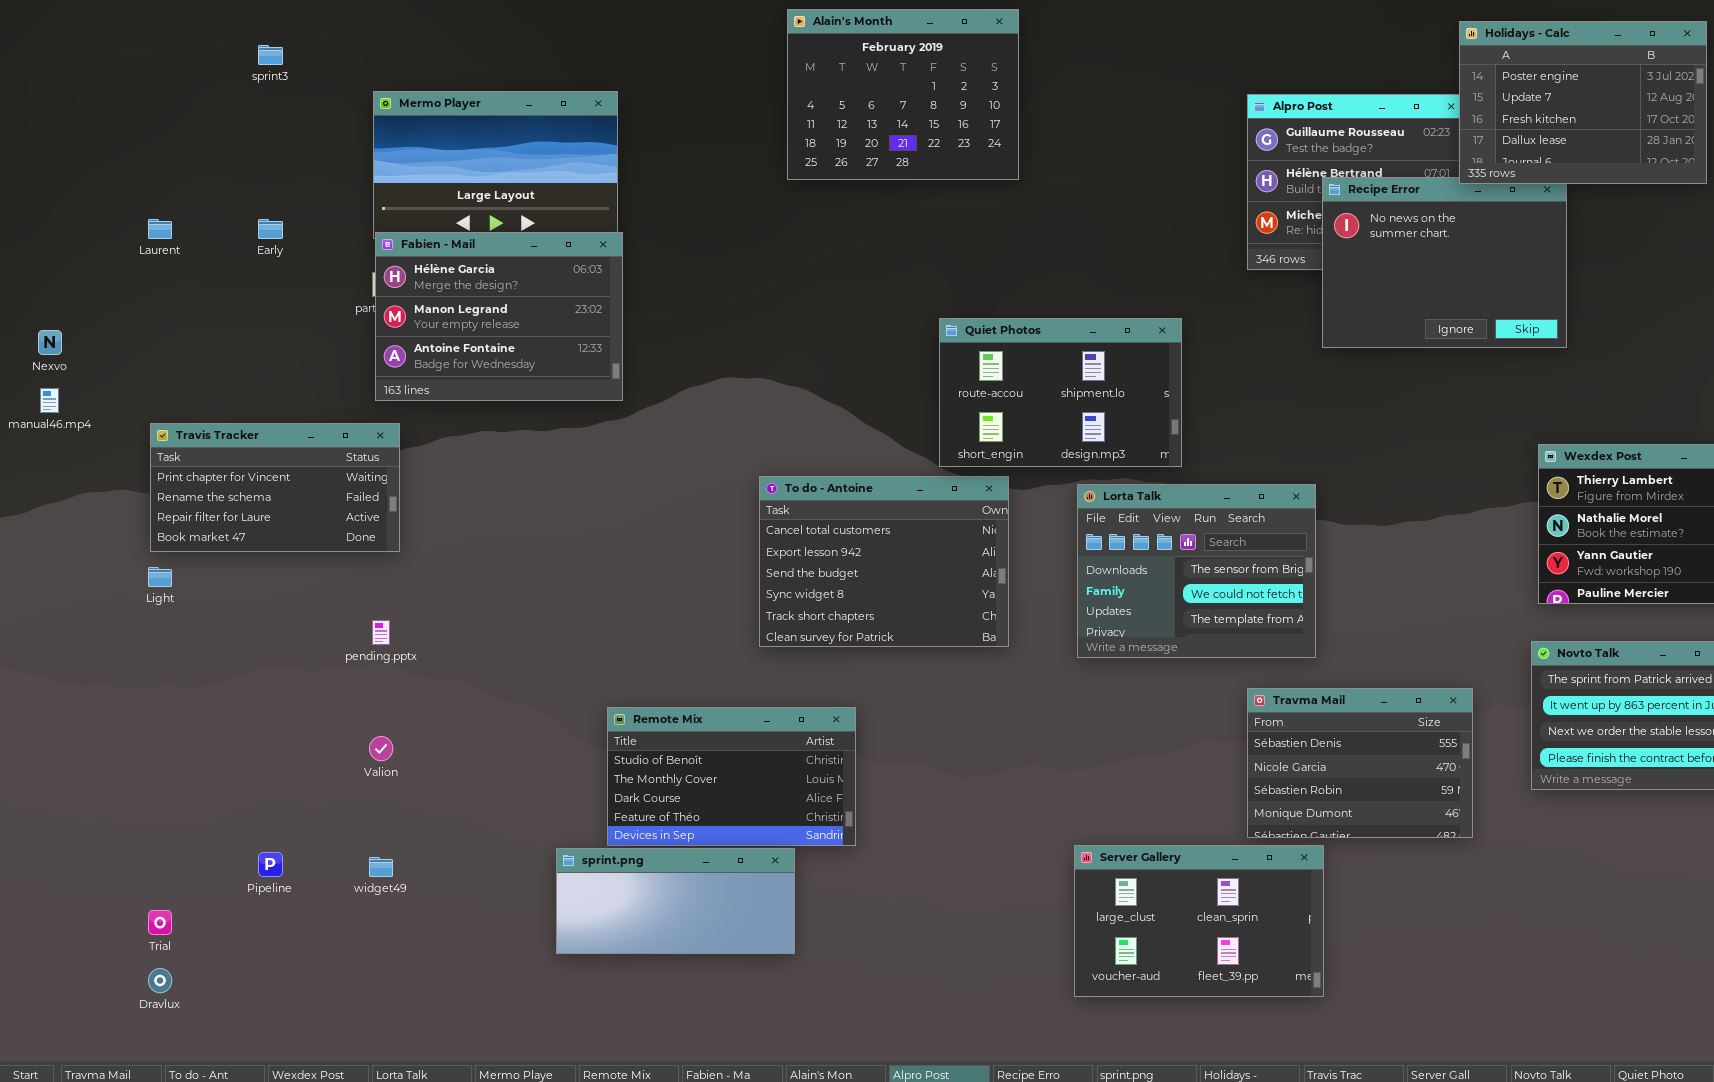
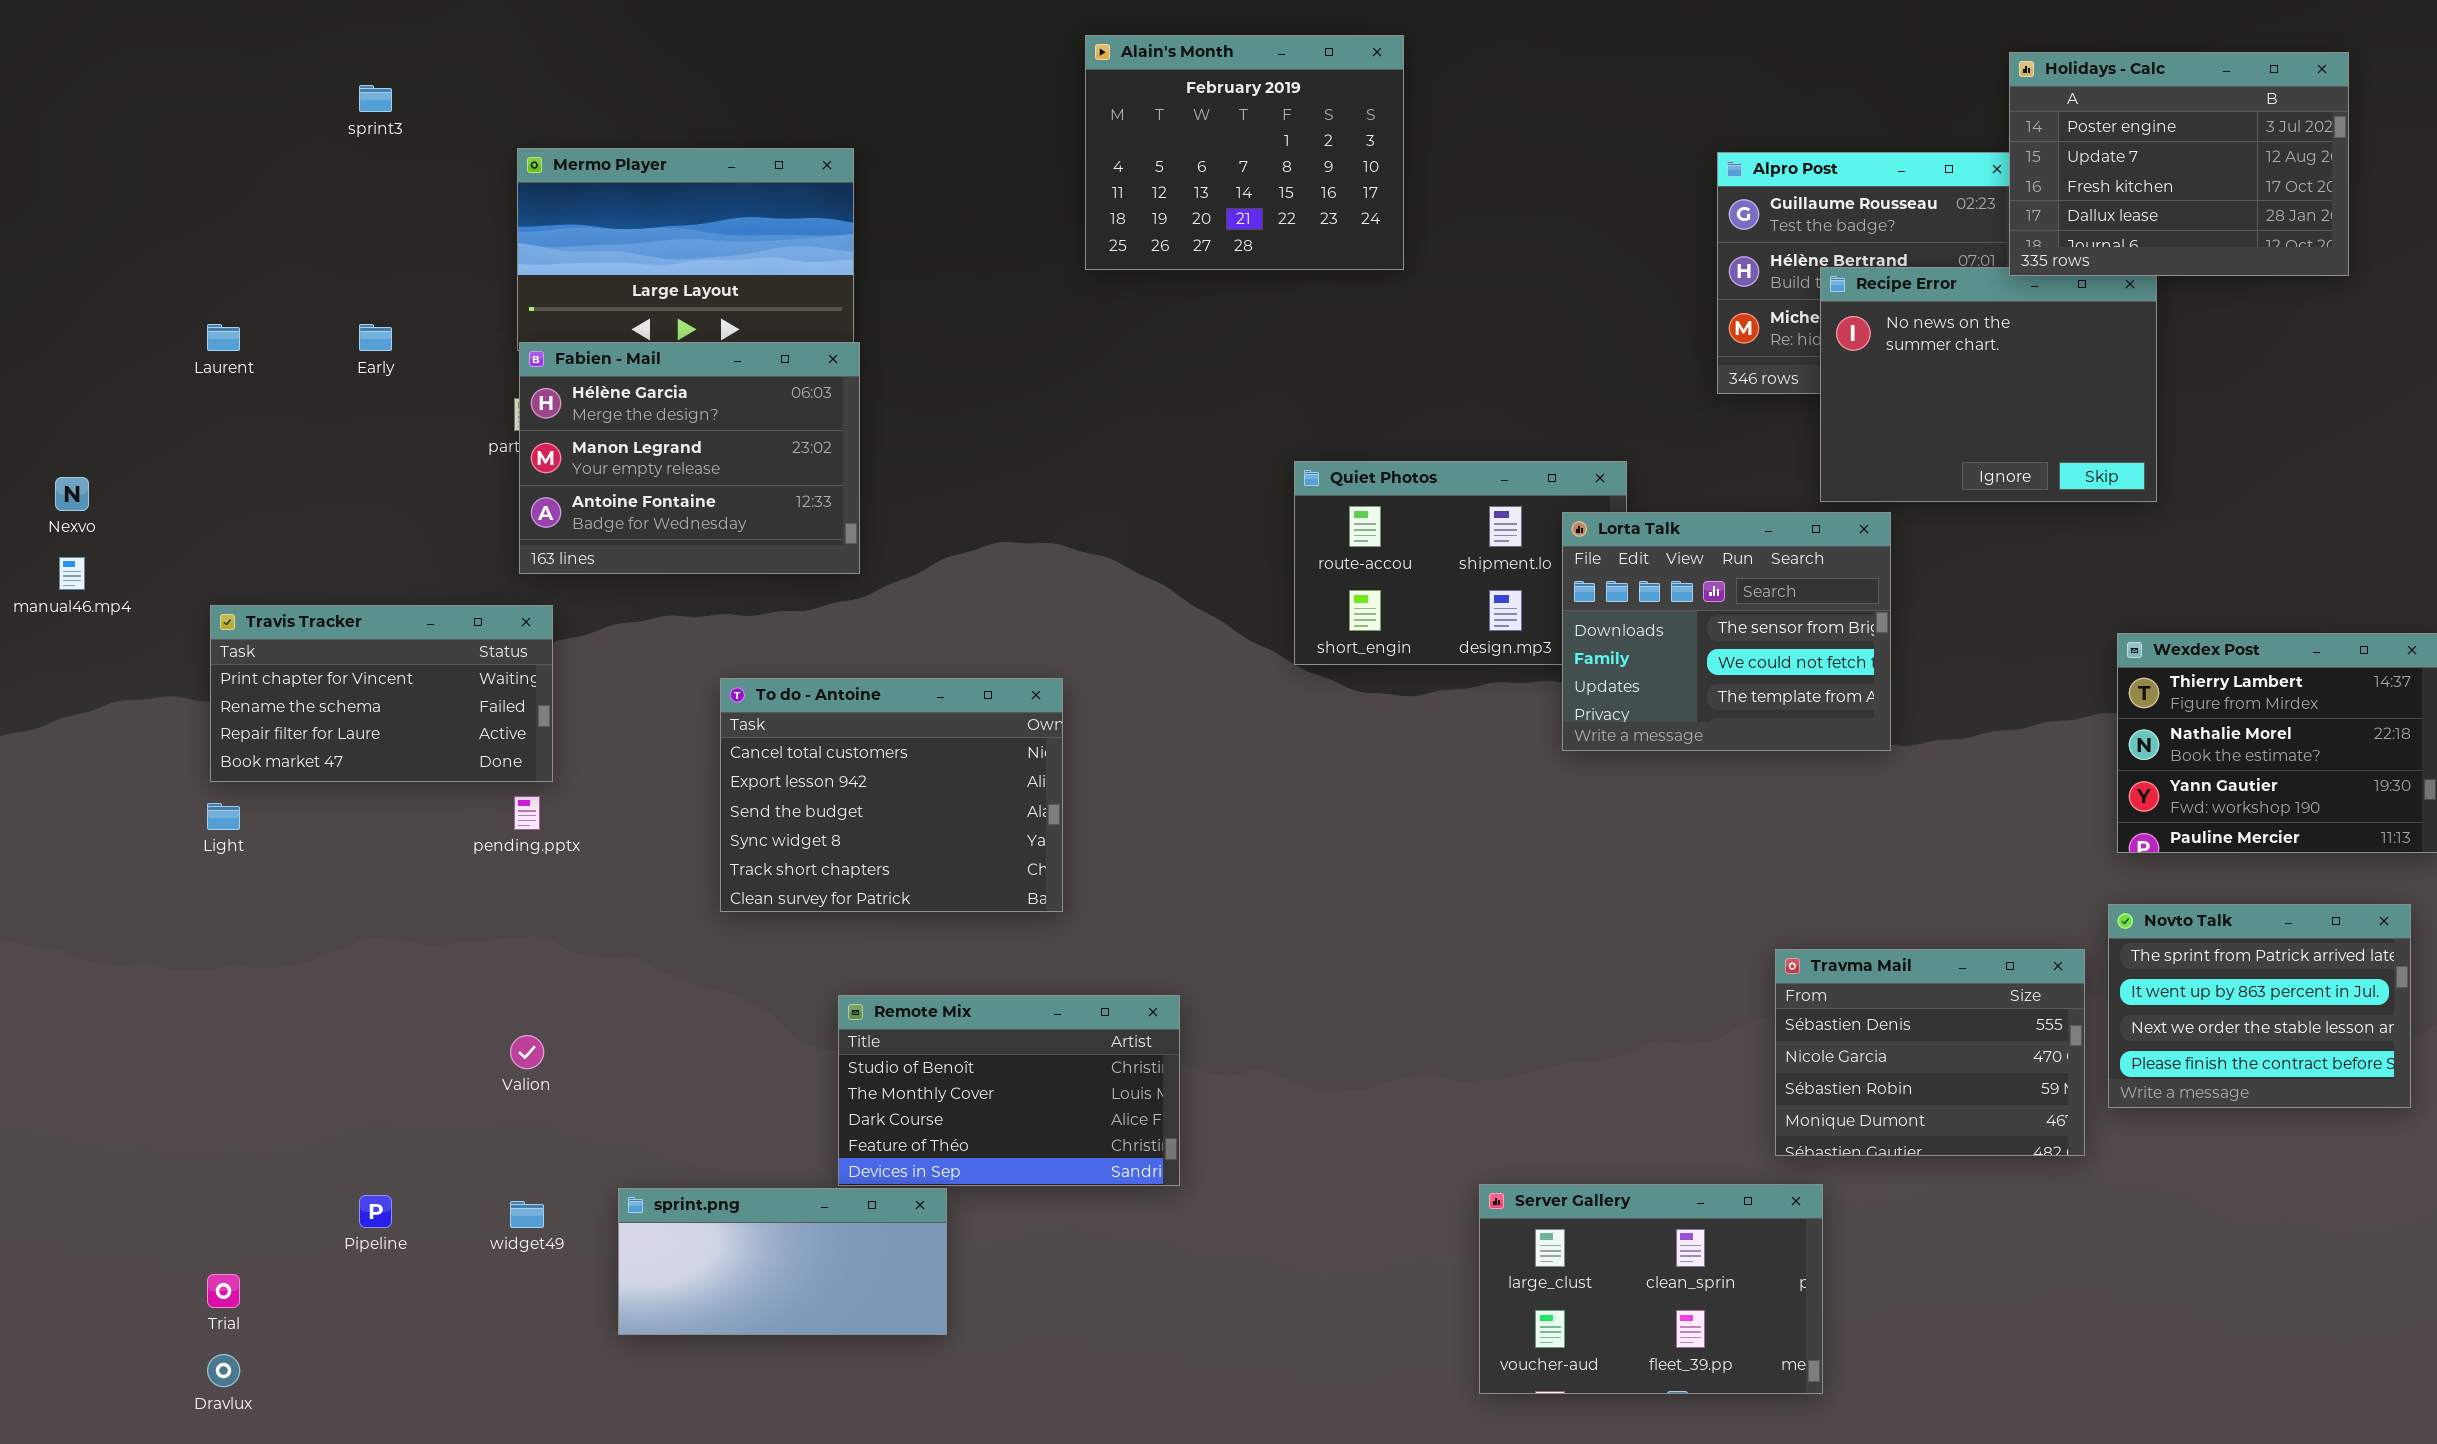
To do - Antoine: [759,476,1009,647] -> [720,678,1063,912], moved
Lorta Talk: [1077,484,1316,658] -> [1562,512,1891,751], moved
pending.pptx: [372,620,390,645] -> [514,796,540,830], moved
Travma Mail: [1247,688,1473,838] -> [1775,949,2085,1156], moved
sprint.png: [556,848,795,954] -> [618,1188,947,1335], moved

